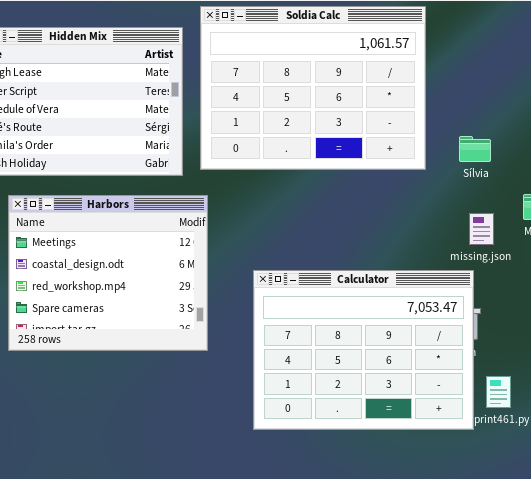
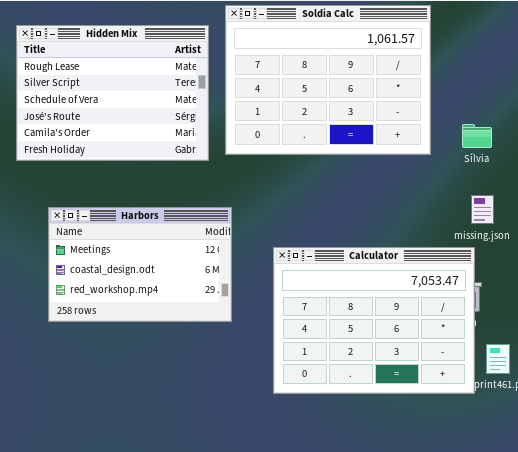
Harbors: [8,195,208,351] -> [48,207,232,322], resized

